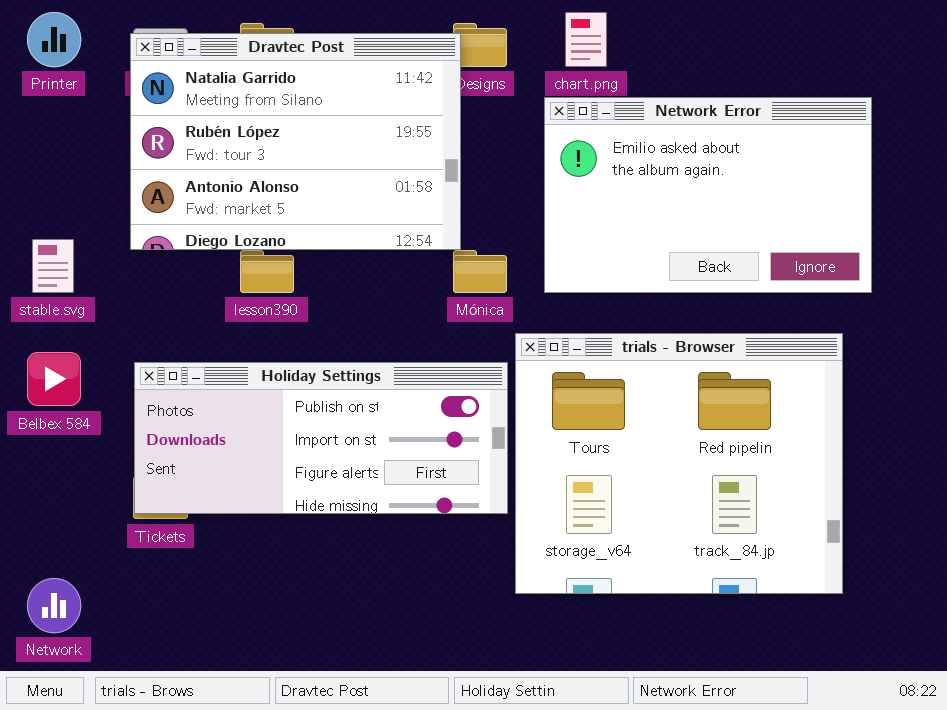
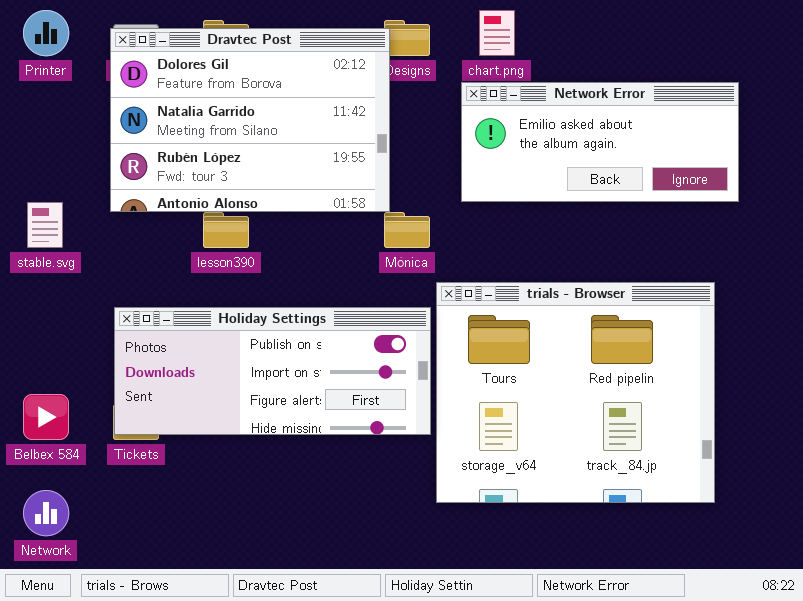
Dravtec Post: [130,33,461,250] -> [110,28,390,212], scrolled up 1 row
Network Error: [544,97,872,293] -> [461,82,739,202], resized
Belbex 584: [27,352,81,406] -> [23,394,69,440], moved

